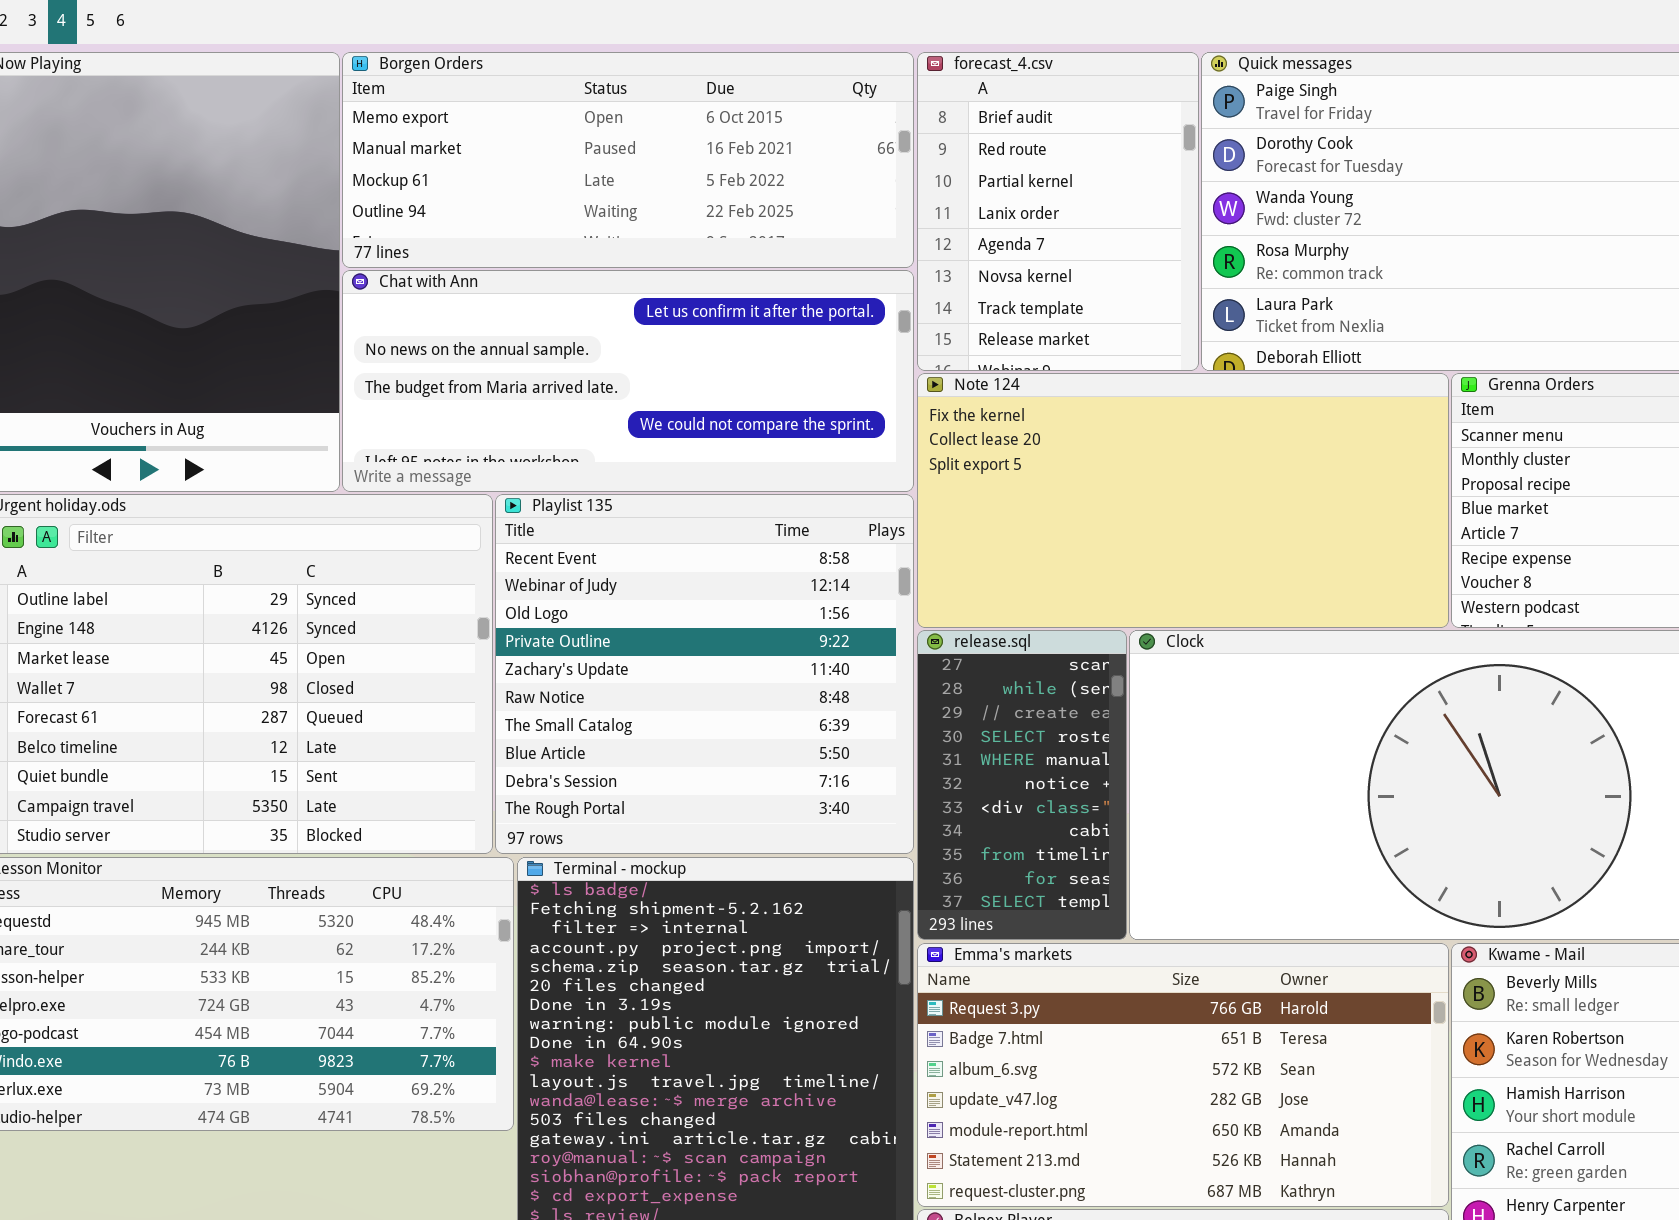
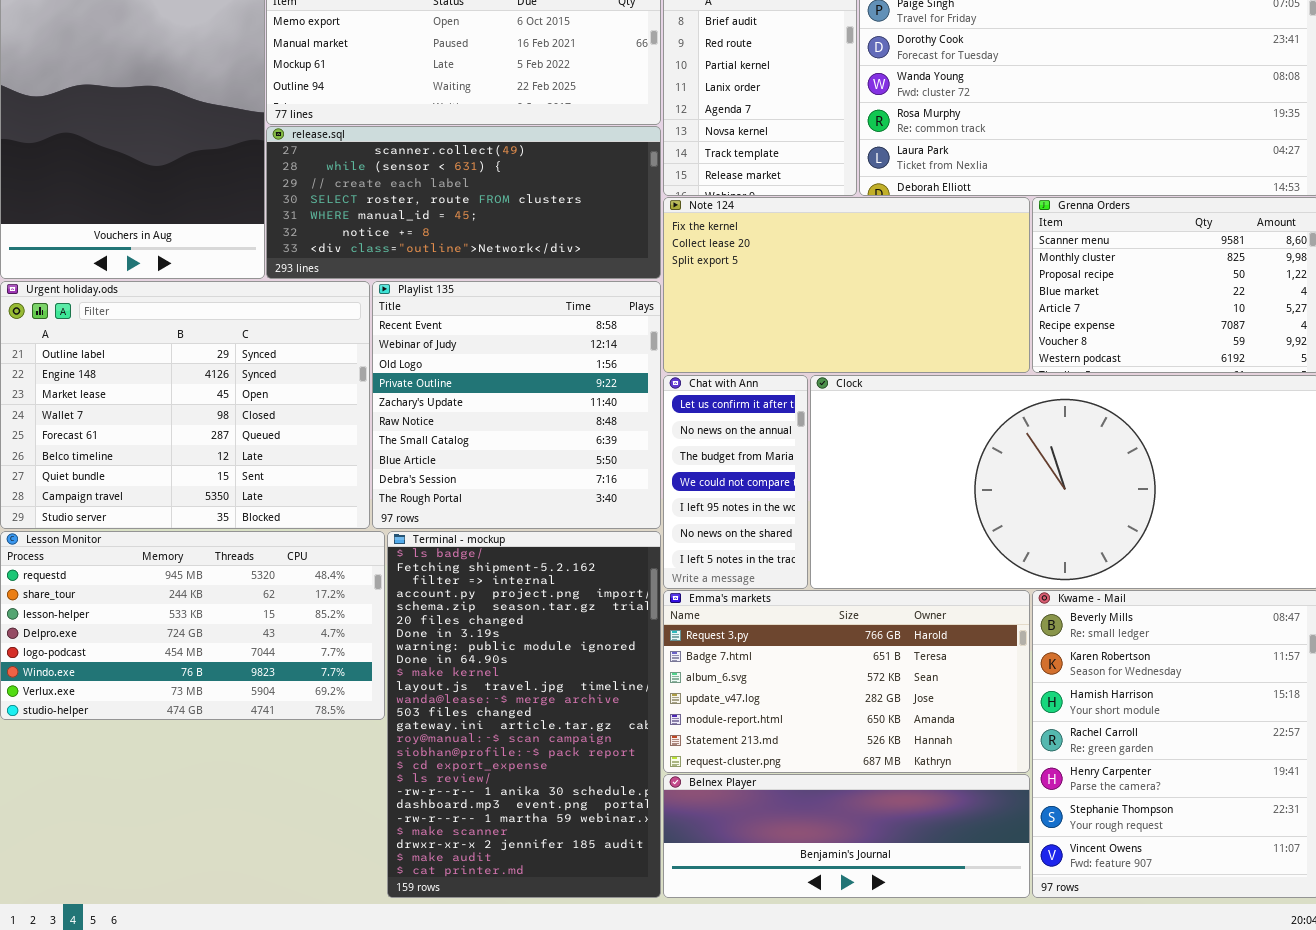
Chat with Ann: [342,270,914,492] -> [663,375,808,589], moved, resized
release.sql: [917,630,1127,940] -> [266,126,661,279], moved, resized

